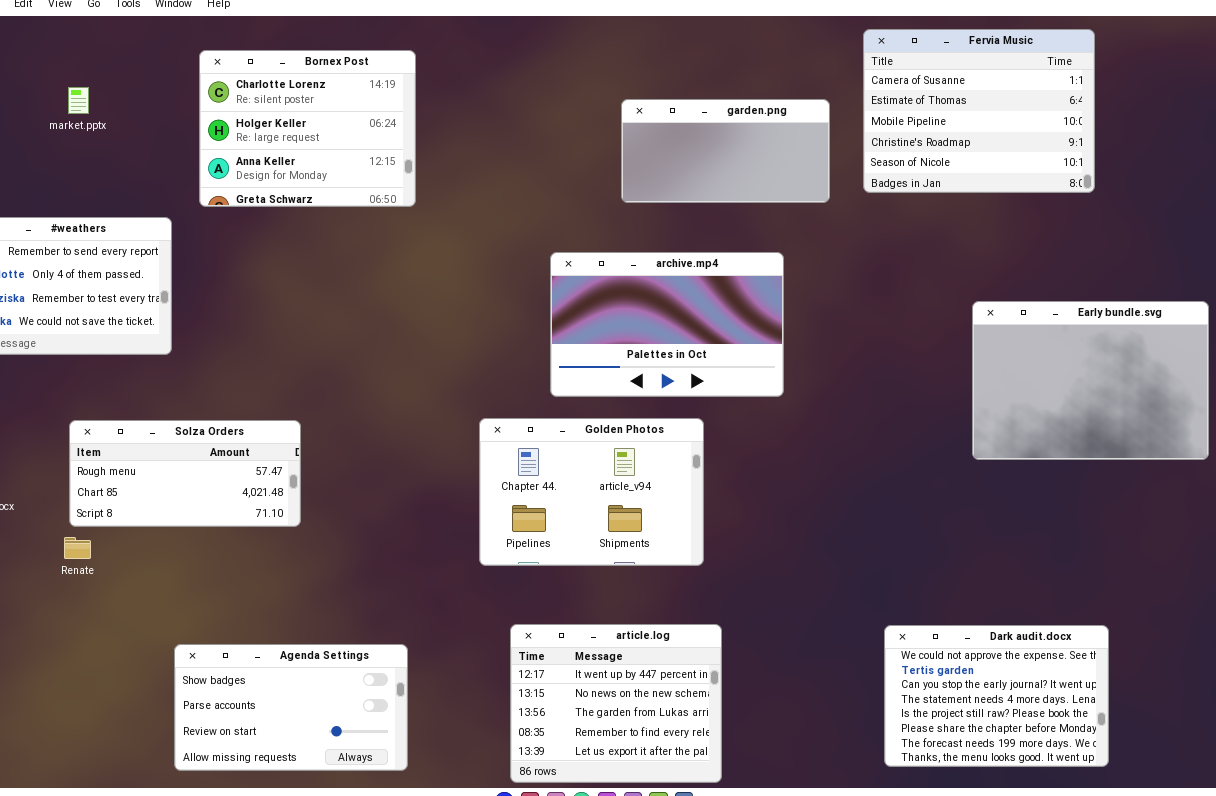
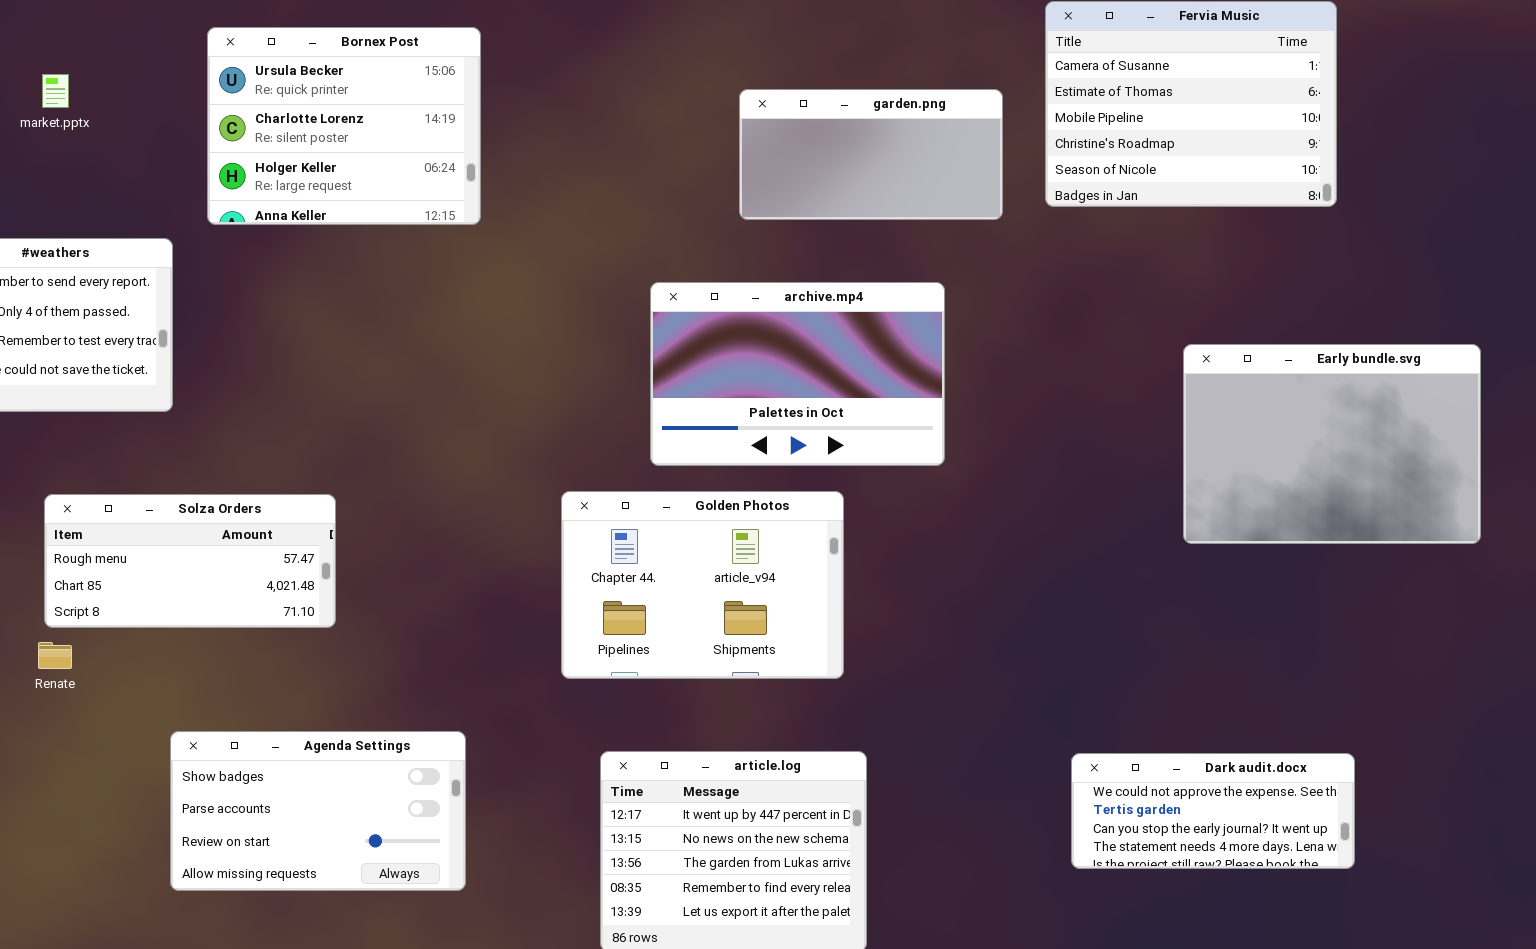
Bornex Post: [199,50,416,207] -> [207,27,481,225], scrolled up 1 row
Dark audit.docx: [884,625,1109,767] -> [1071,753,1355,869], resized
Agenda Settings: [174,644,408,771] -> [170,731,466,891], moved

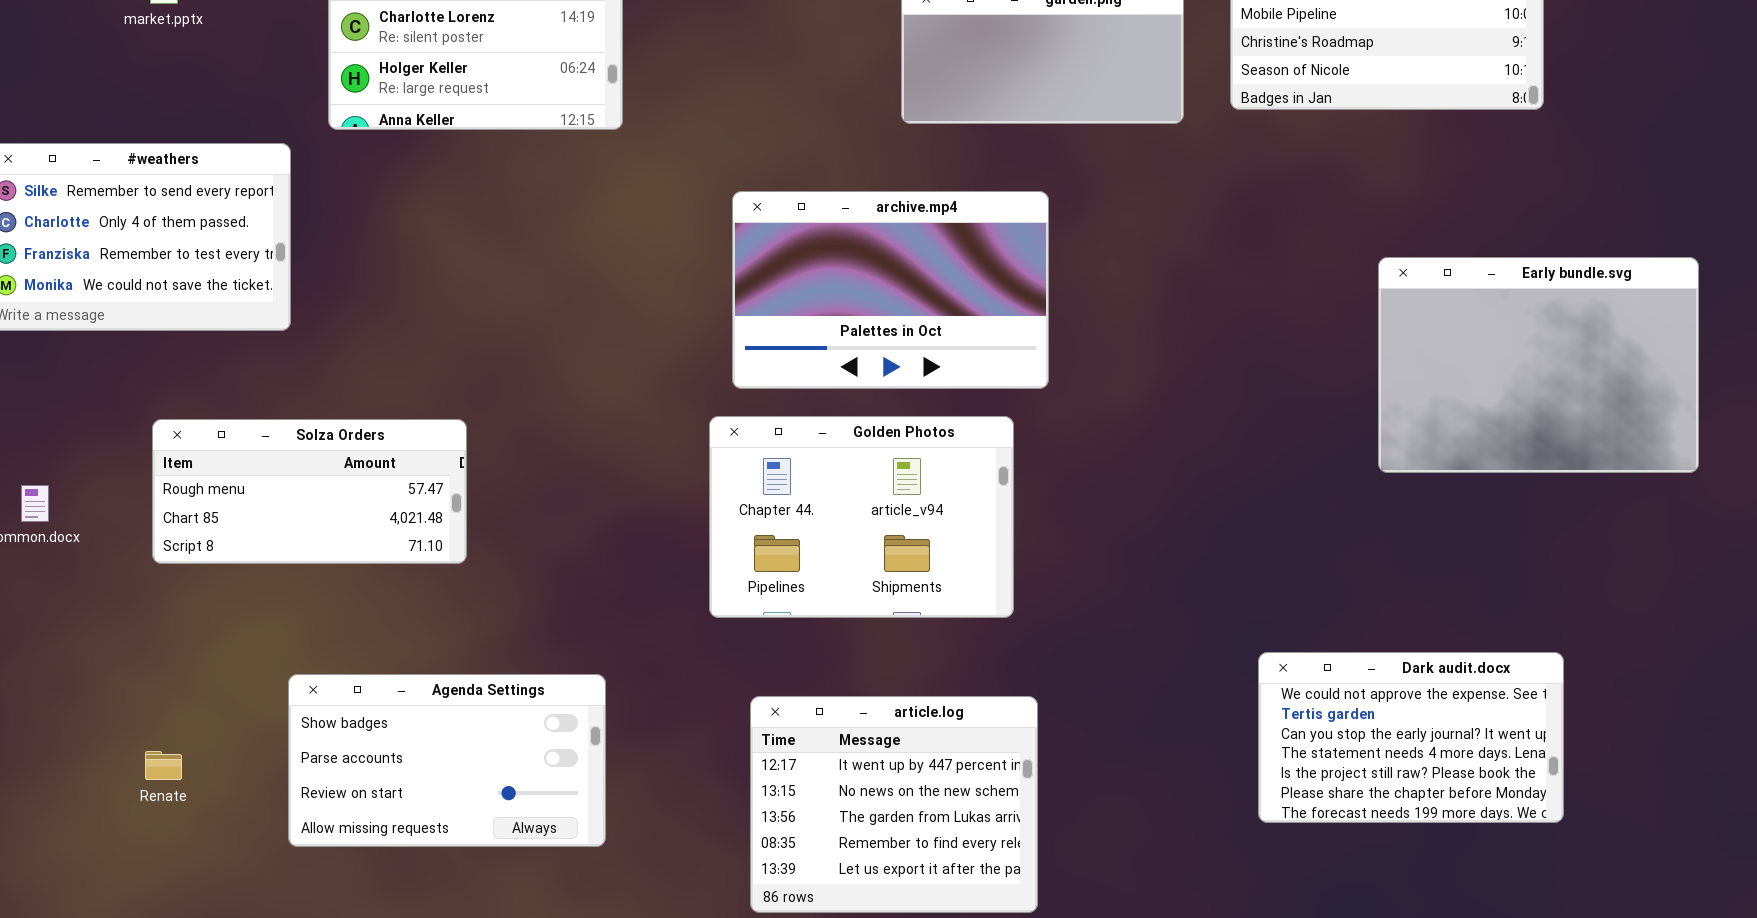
archive.mp4: [650,282,945,466] -> [732,191,1049,389], moved
Renate: [38,642,72,669] -> [145,751,182,780], moved
Dark audit.docx: [1071,753,1355,869] -> [1258,652,1564,823], resized

